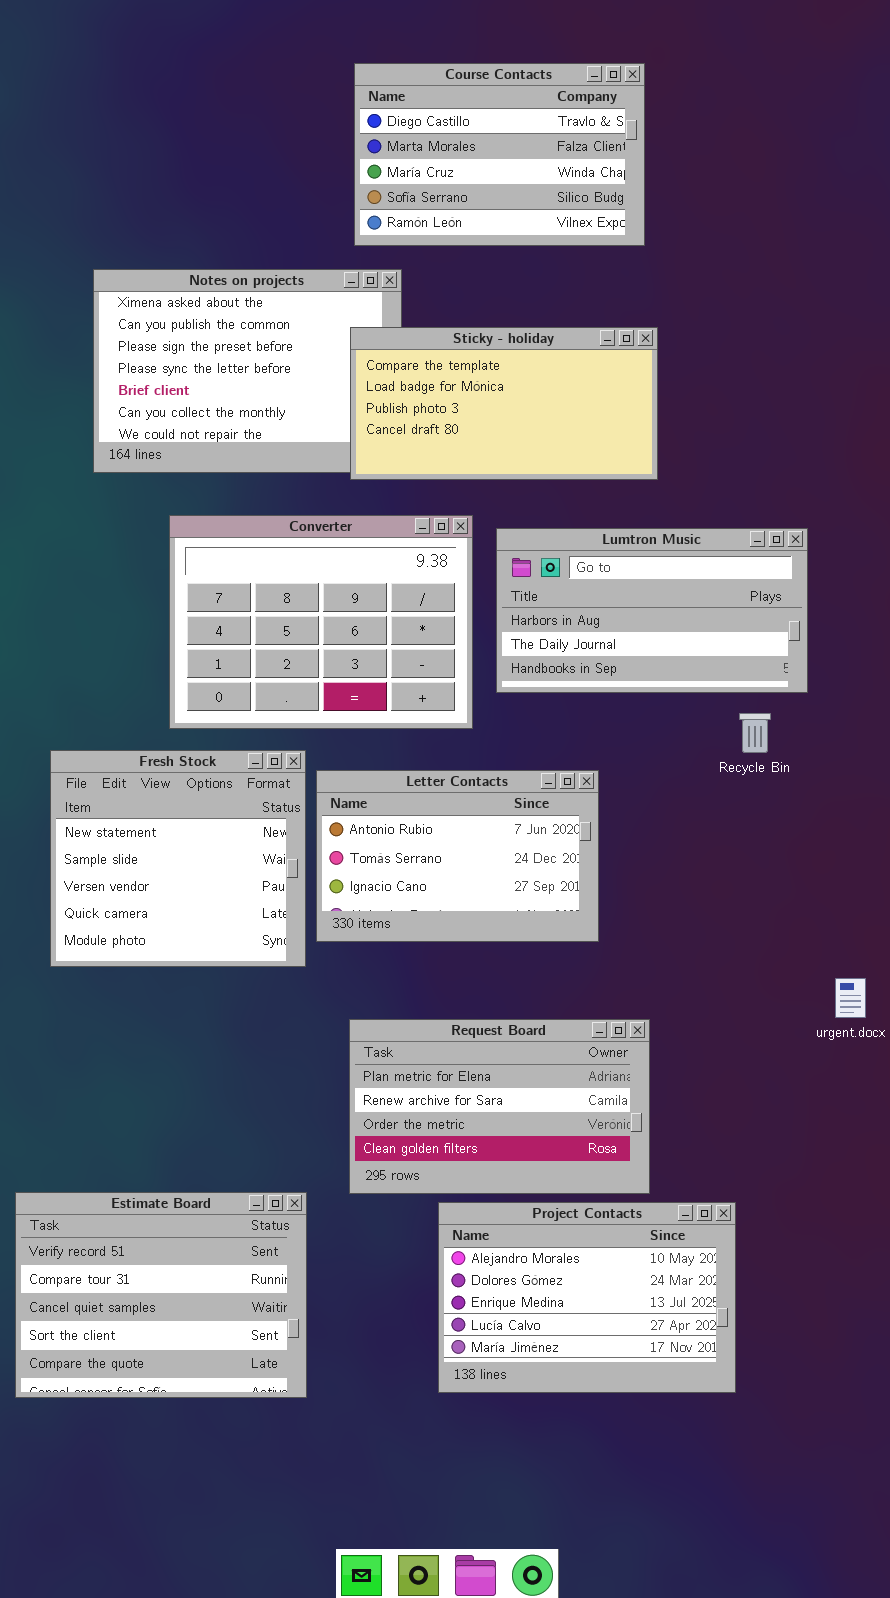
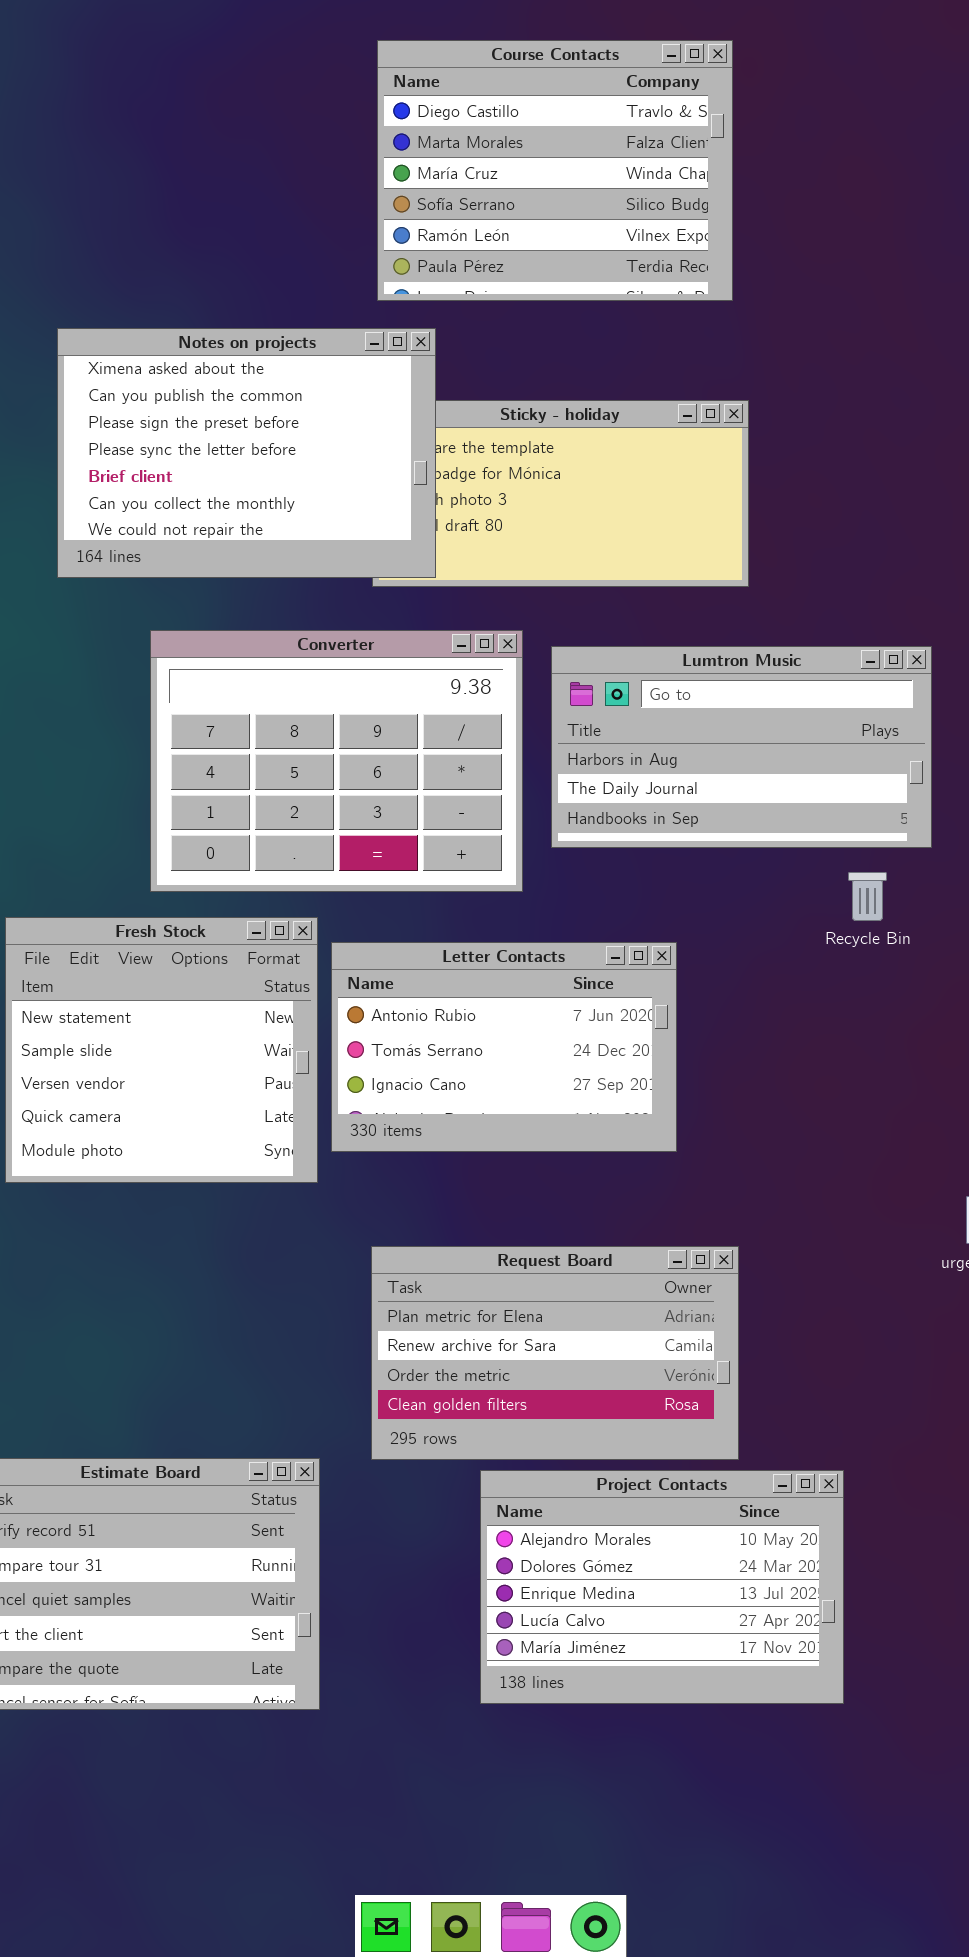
Course Contacts: [354,63,645,246] -> [377,40,733,301], resized
Notes on projects: [93,269,402,473] -> [57,328,436,578], raised

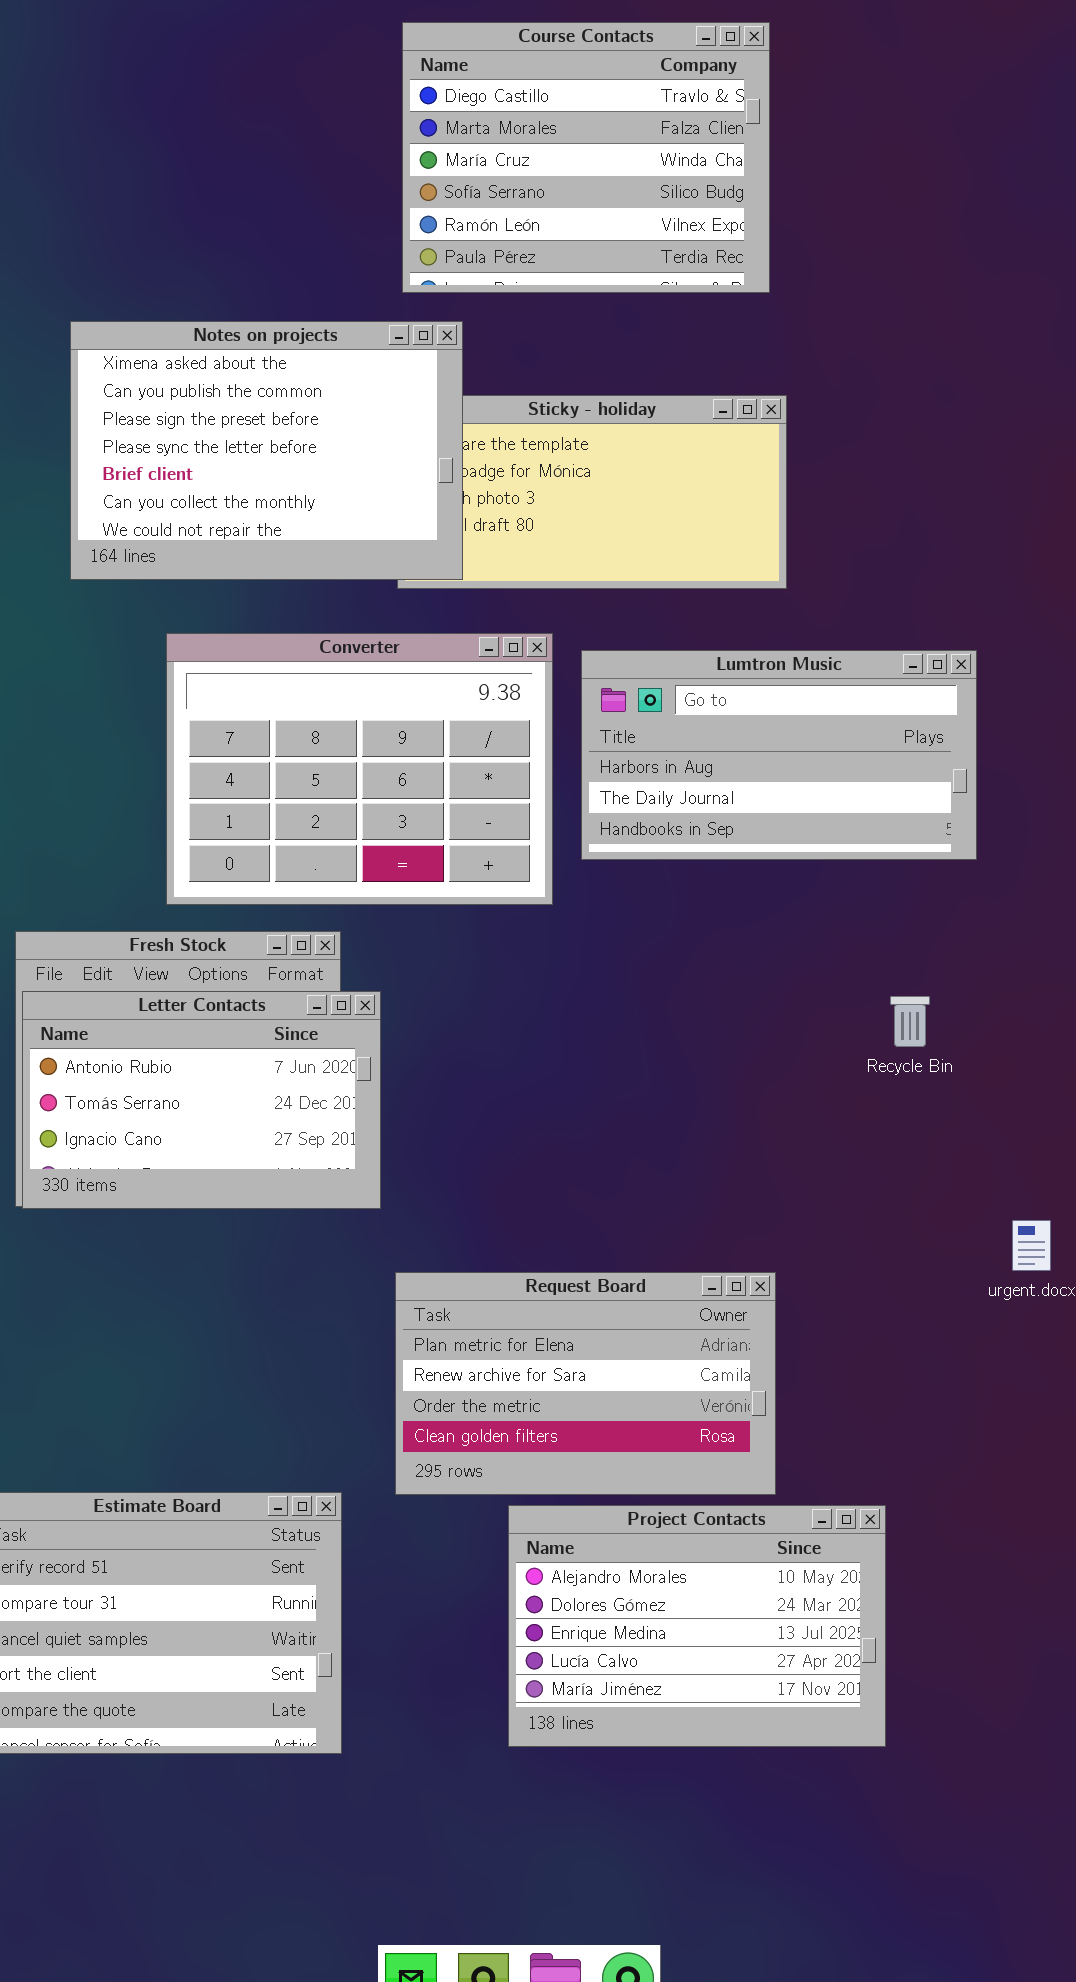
Recycle Bin: [848,872,887,921] -> [890,996,930,1047], moved
Letter Contacts: [331,942,677,1152] -> [22,991,381,1209], moved

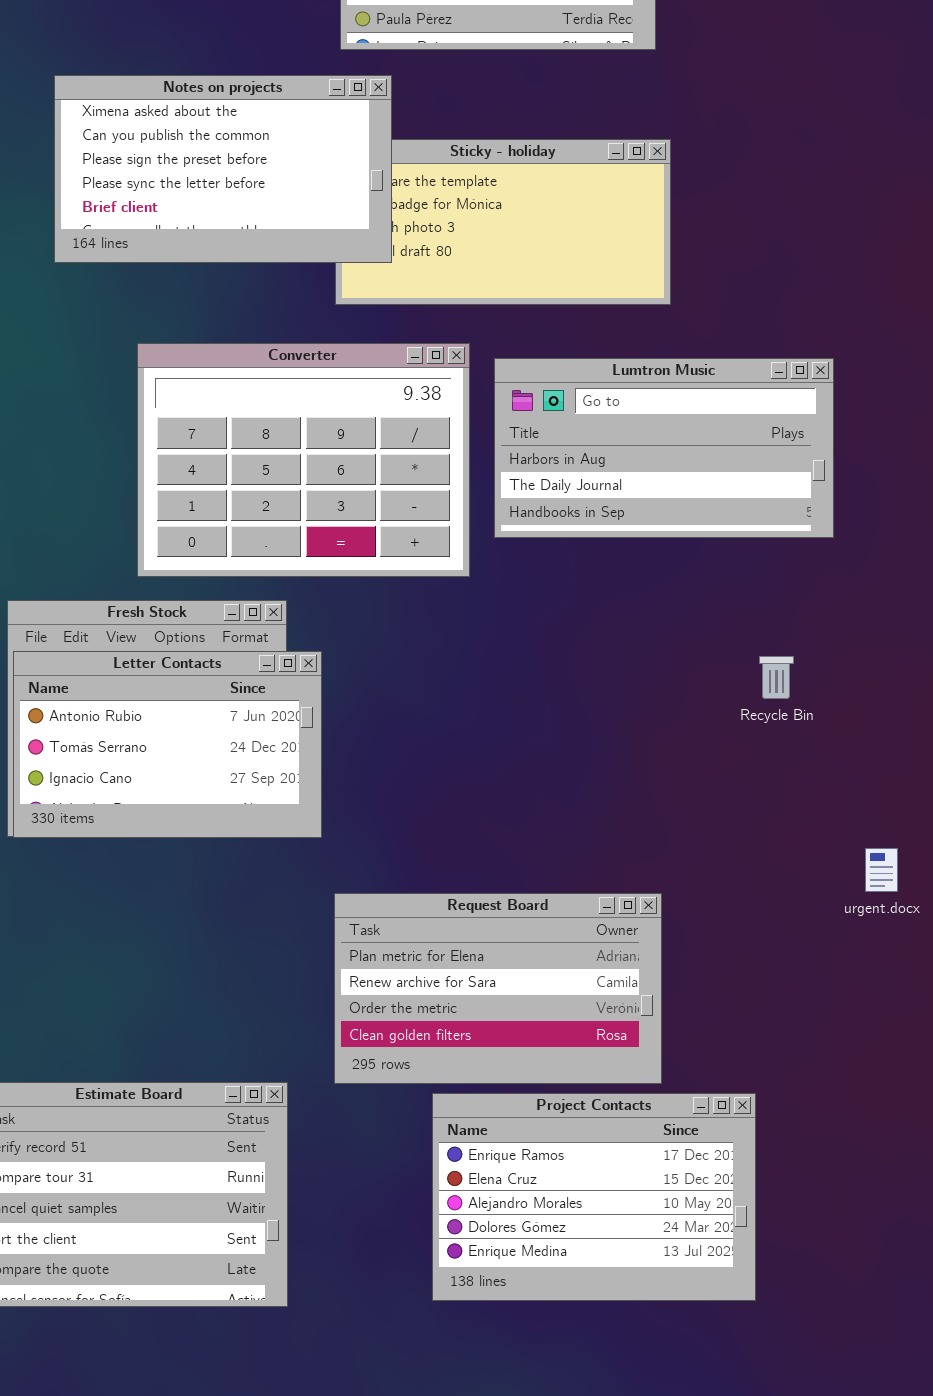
Notes on projects: [70,321,463,580] -> [54,75,392,263], resized
Project Contacts: [508,1505,886,1747] -> [432,1093,756,1301], scrolled up 2 rows

